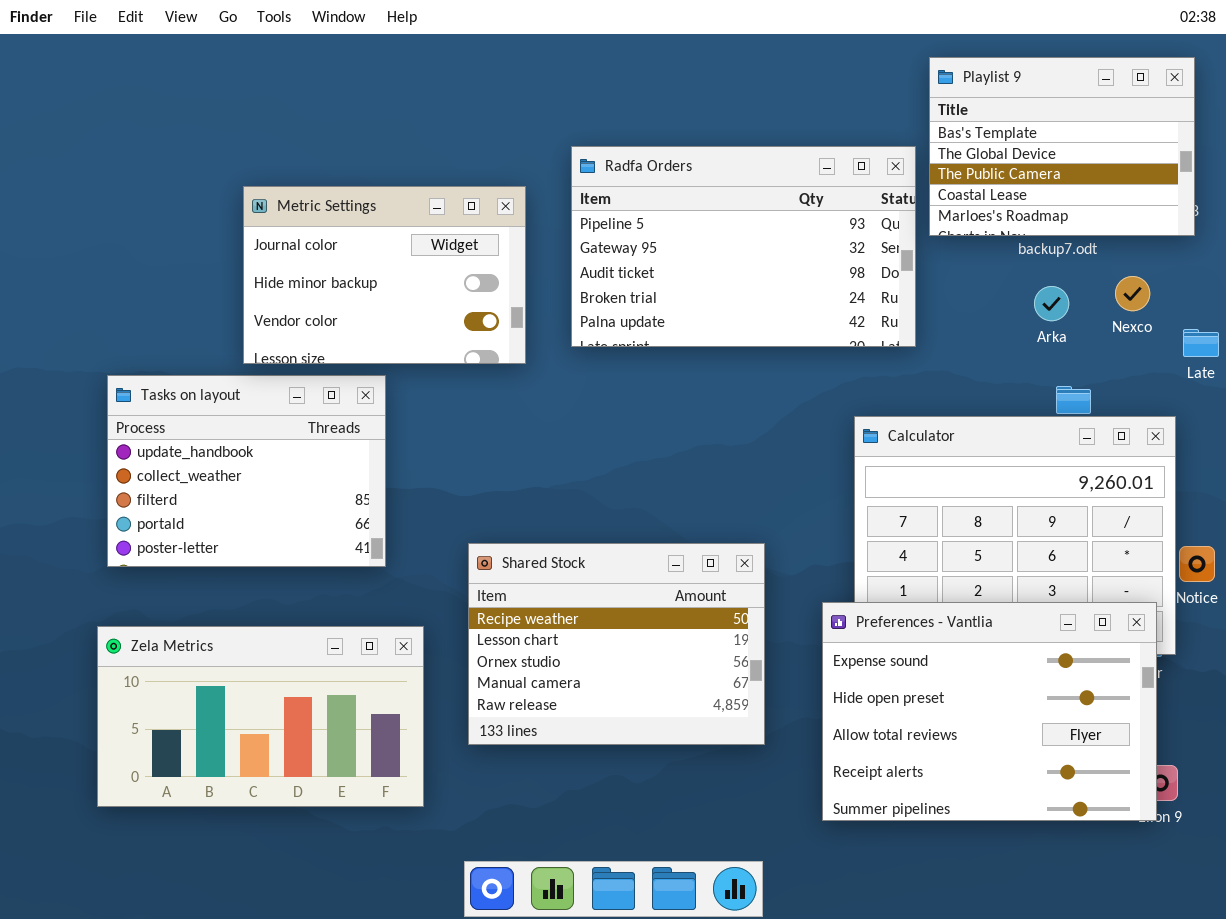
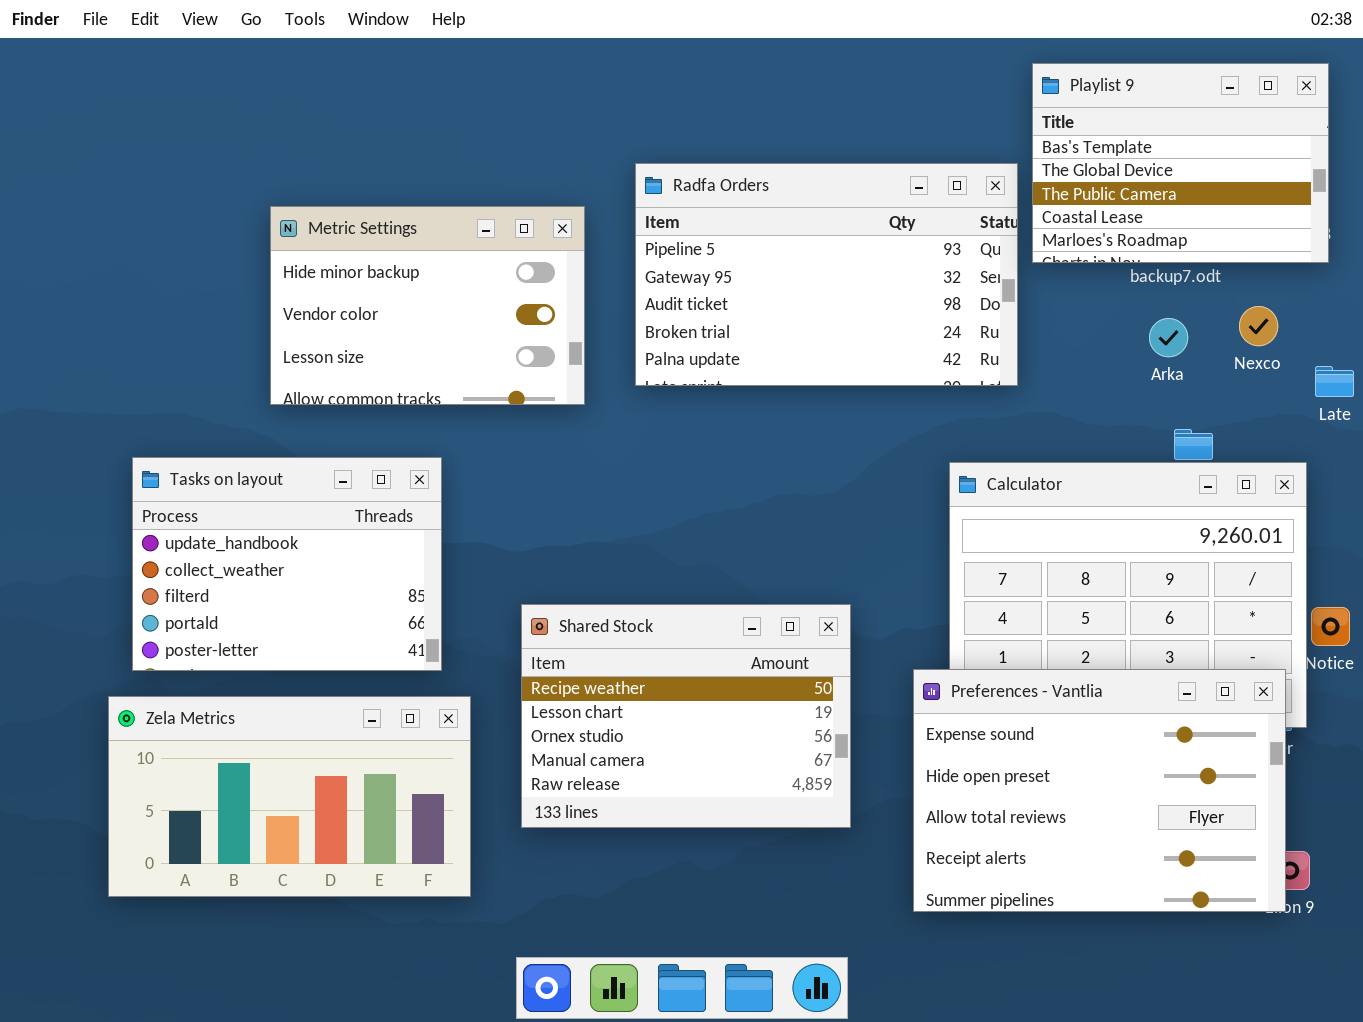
Metric Settings: [243,186,526,364] -> [270,206,585,405], scrolled down 1 row
Tasks on layout: [107,375,386,567] -> [132,457,442,671], moved

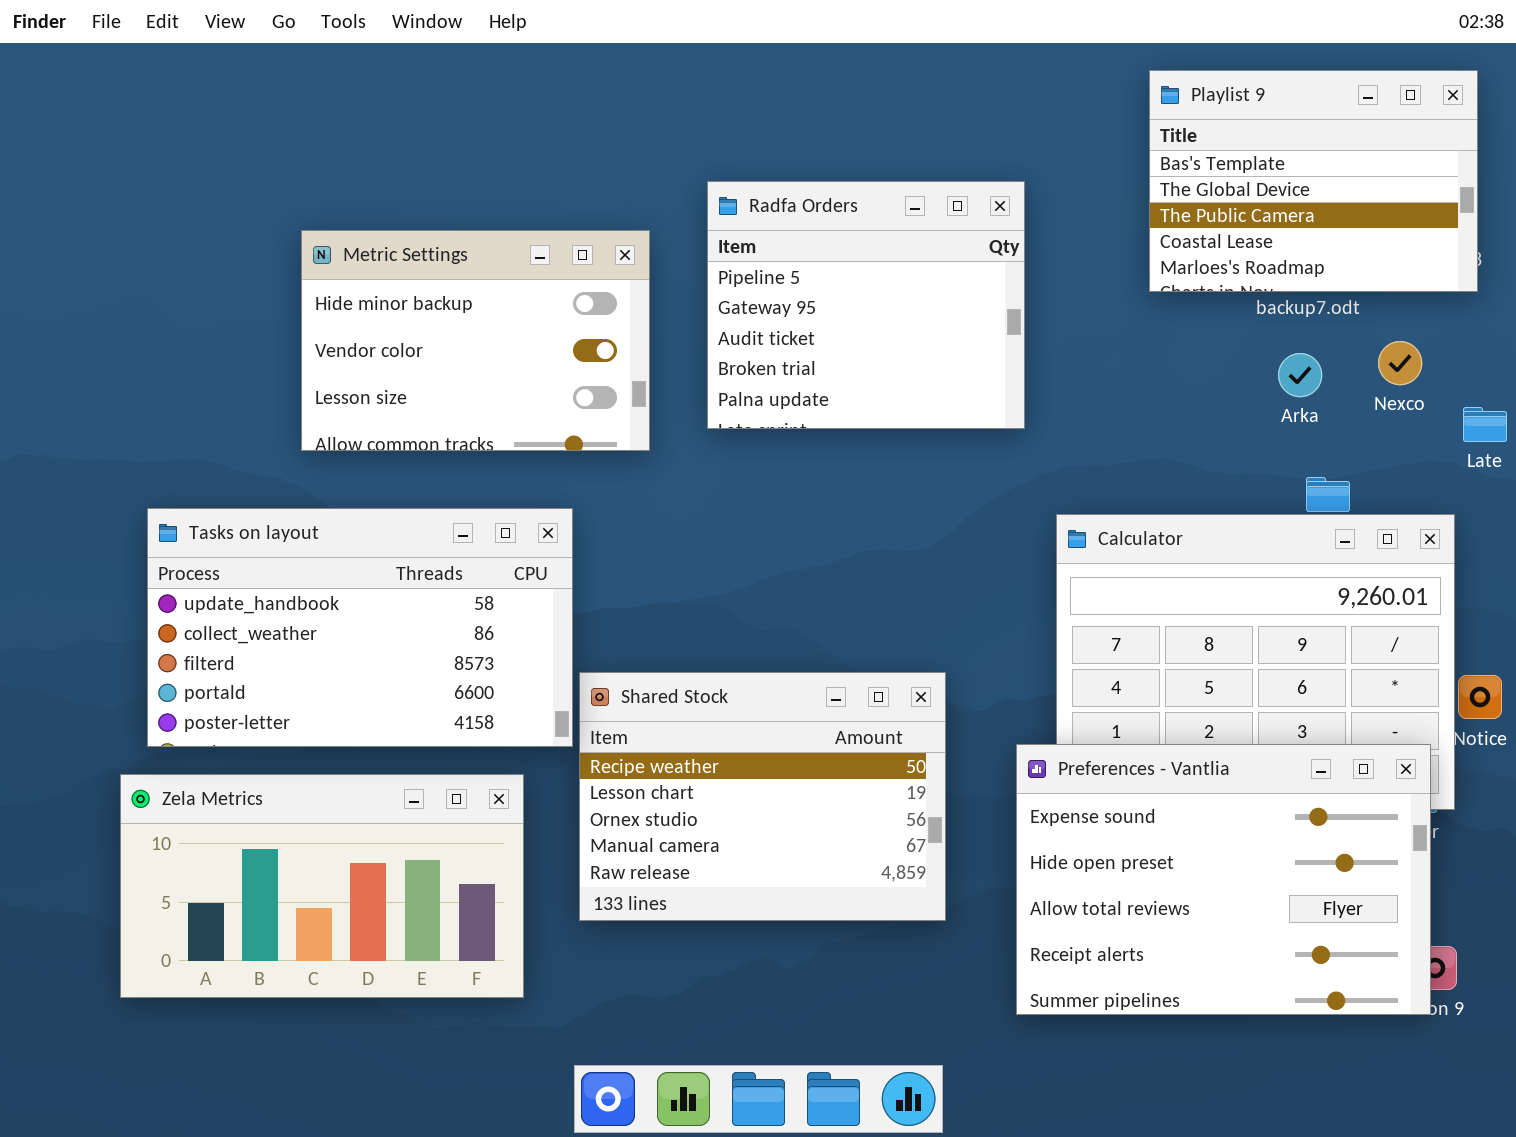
Radfa Orders: [635,163,1018,386] -> [707,181,1025,429], resized
Tasks on layout: [132,457,442,671] -> [147,508,573,747], resized

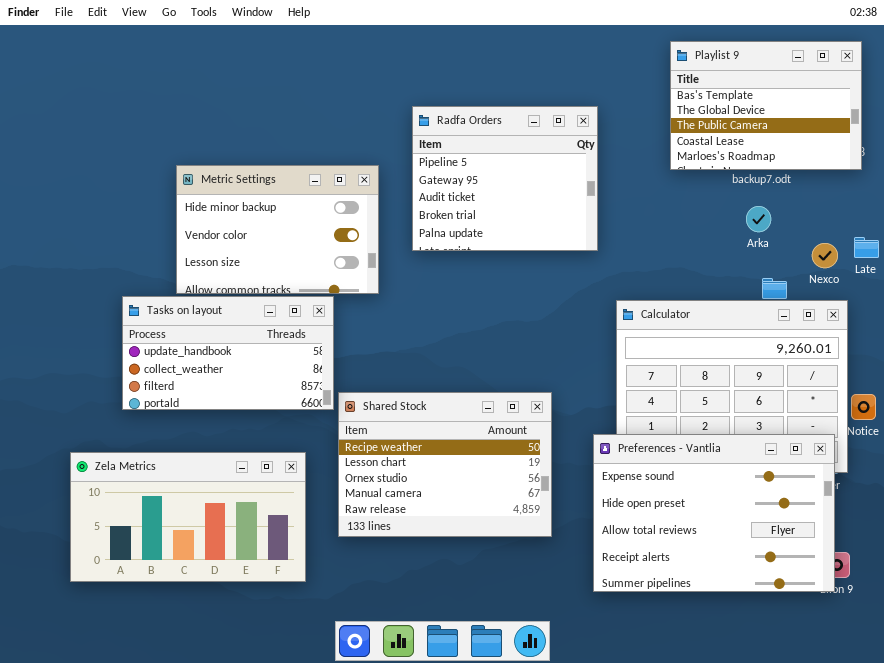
Metric Settings: [301,230,650,451] -> [176,165,379,294], moved
Nexco: [1378,341,1422,385] -> [812,243,838,268], moved
Tasks on layout: [147,508,573,747] -> [122,296,334,410], resized

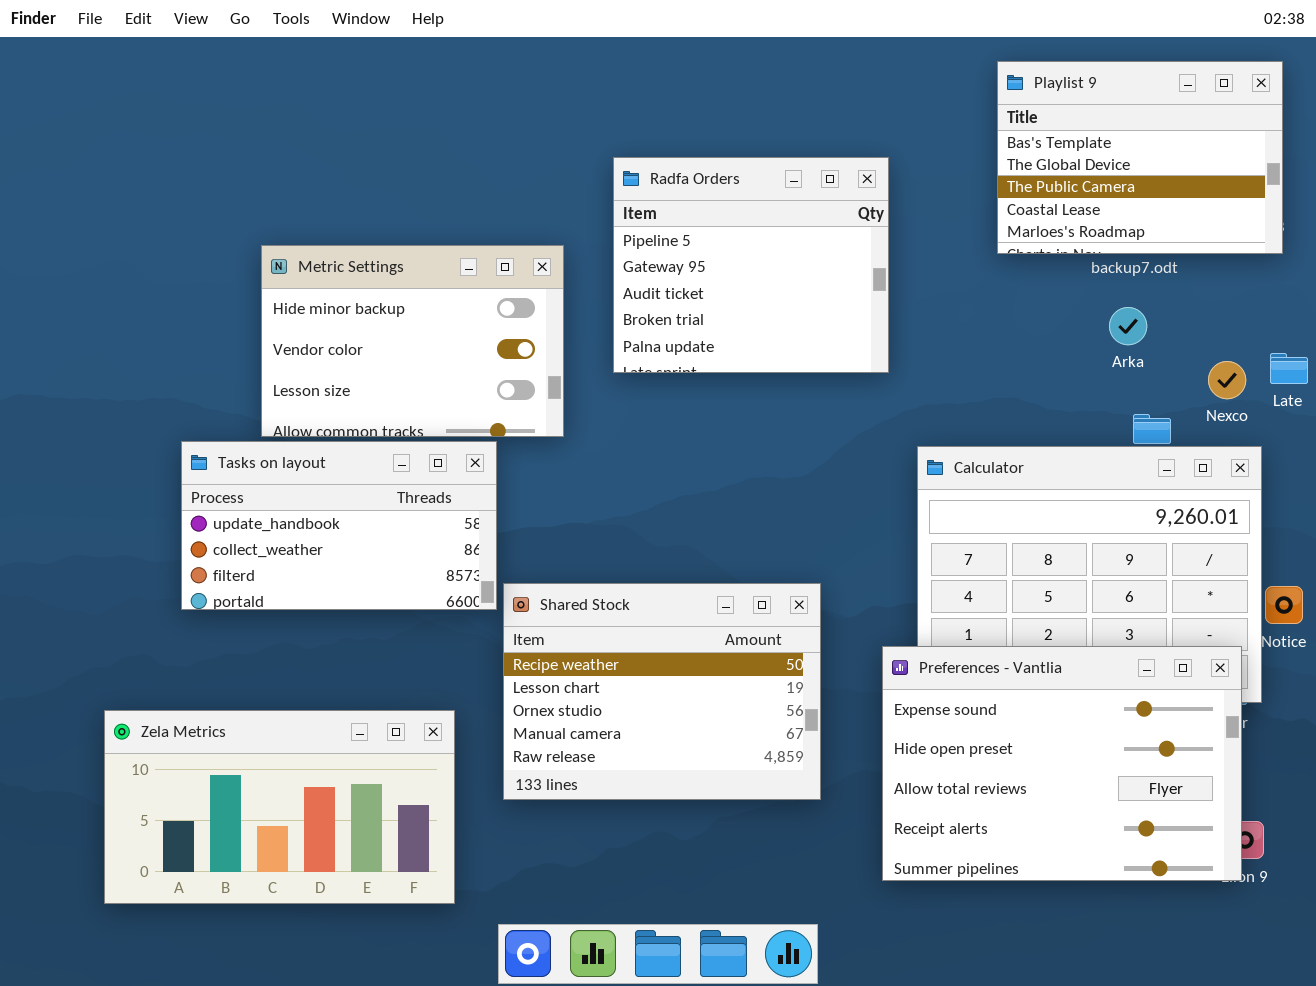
Zela Metrics: [70,452,306,582] -> [104,710,455,904], moved

